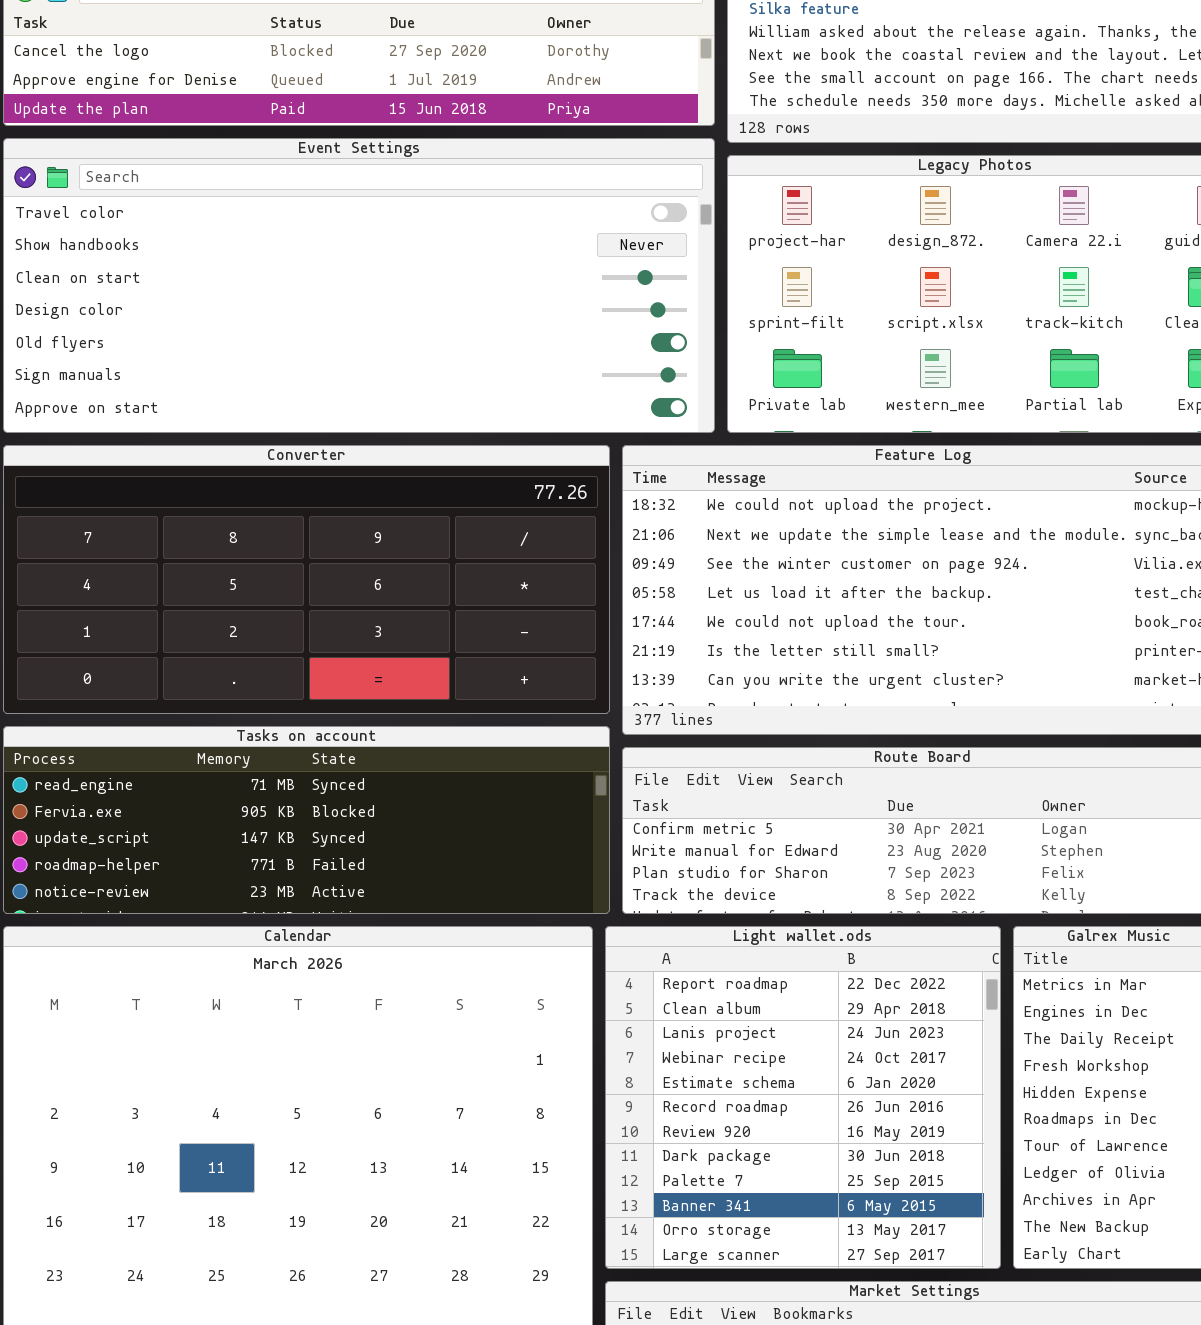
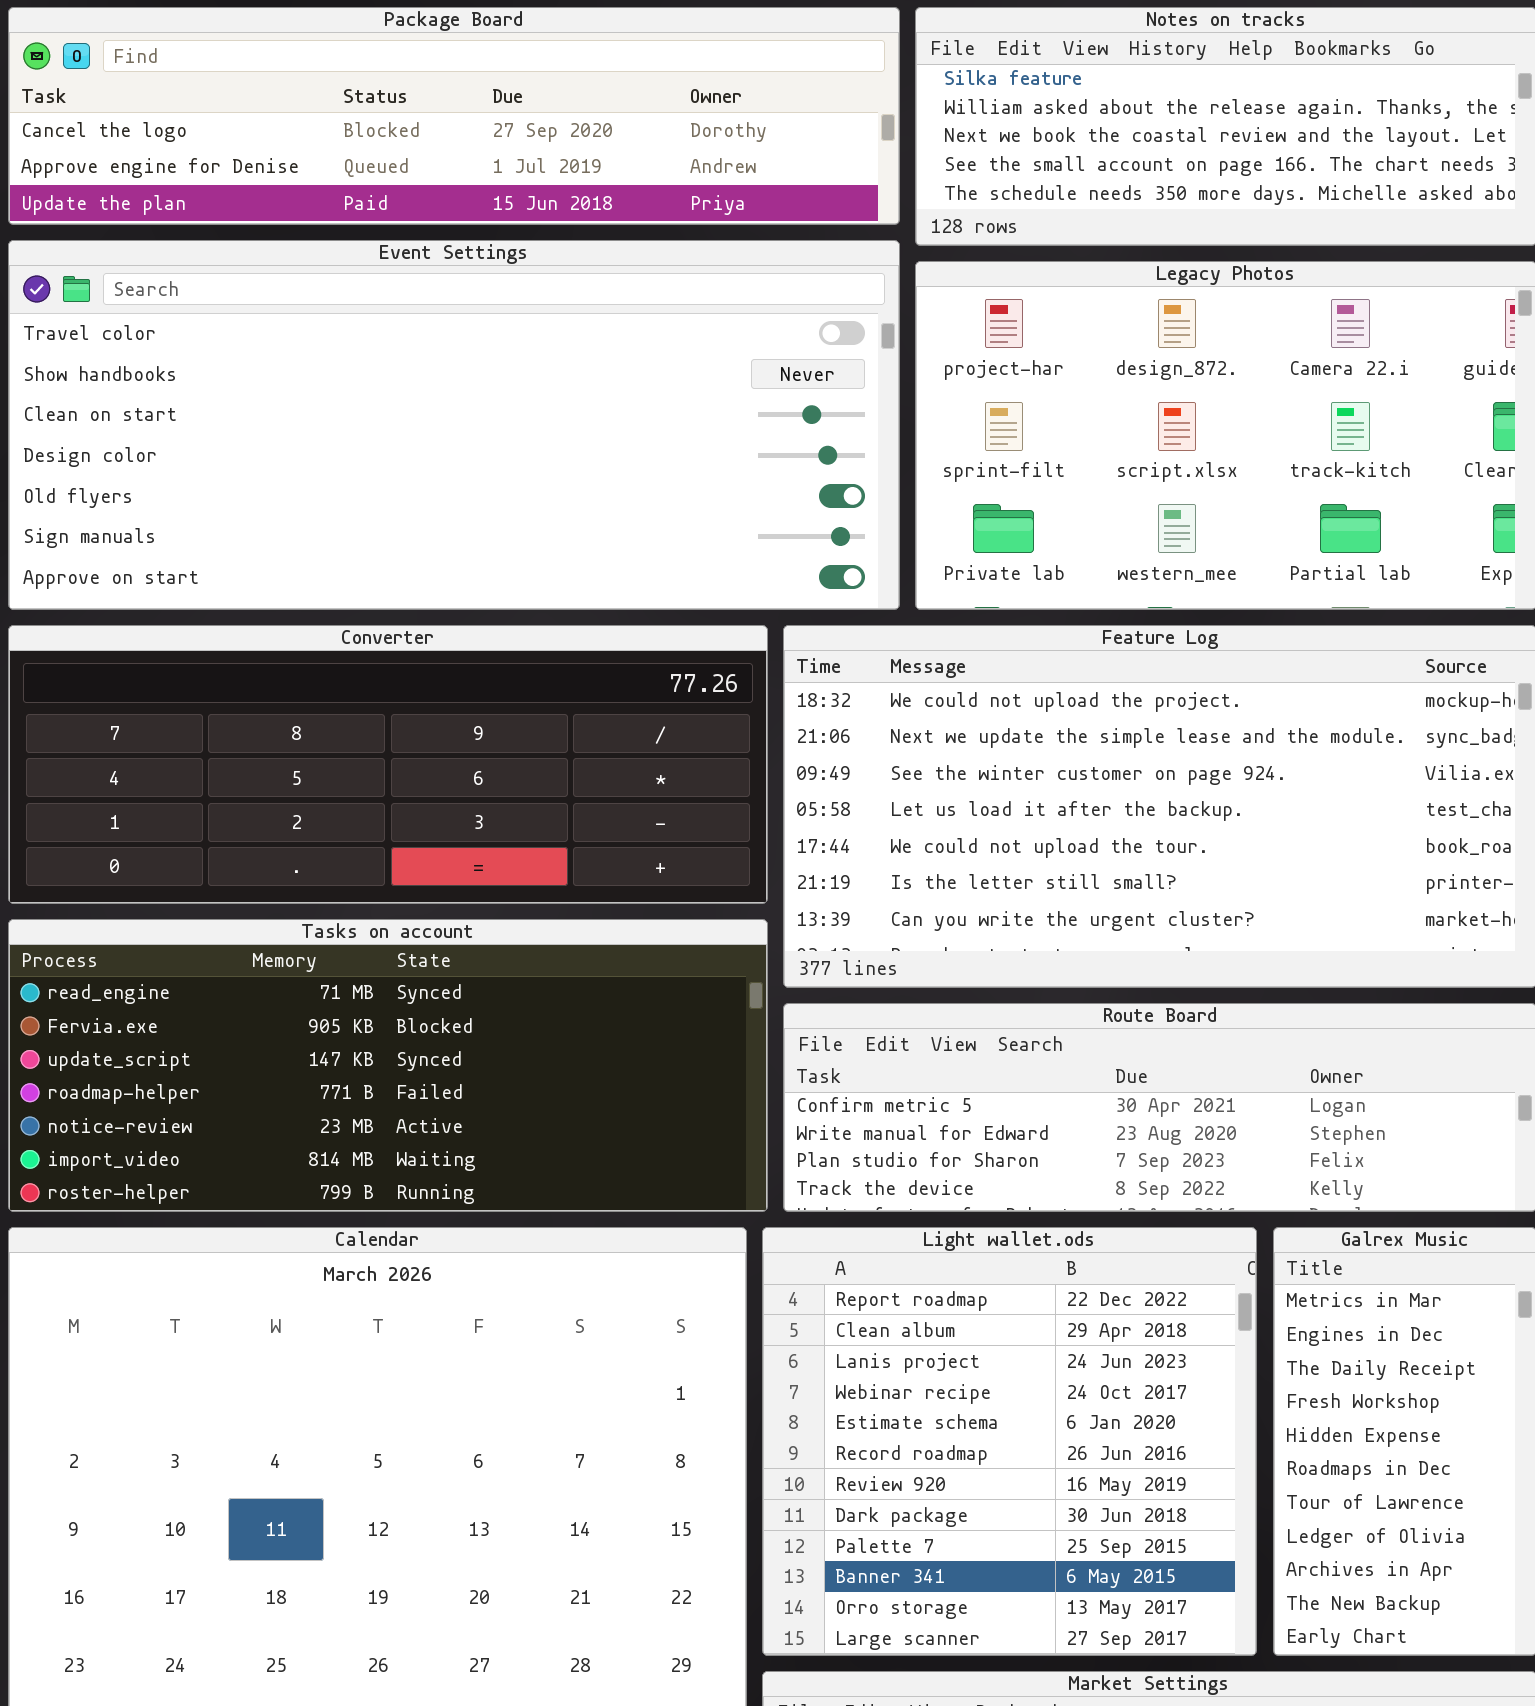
Converter: [3,445,610,714] -> [8,625,768,904], resized
Tasks on account: [3,726,610,914] -> [8,919,768,1212], resized

